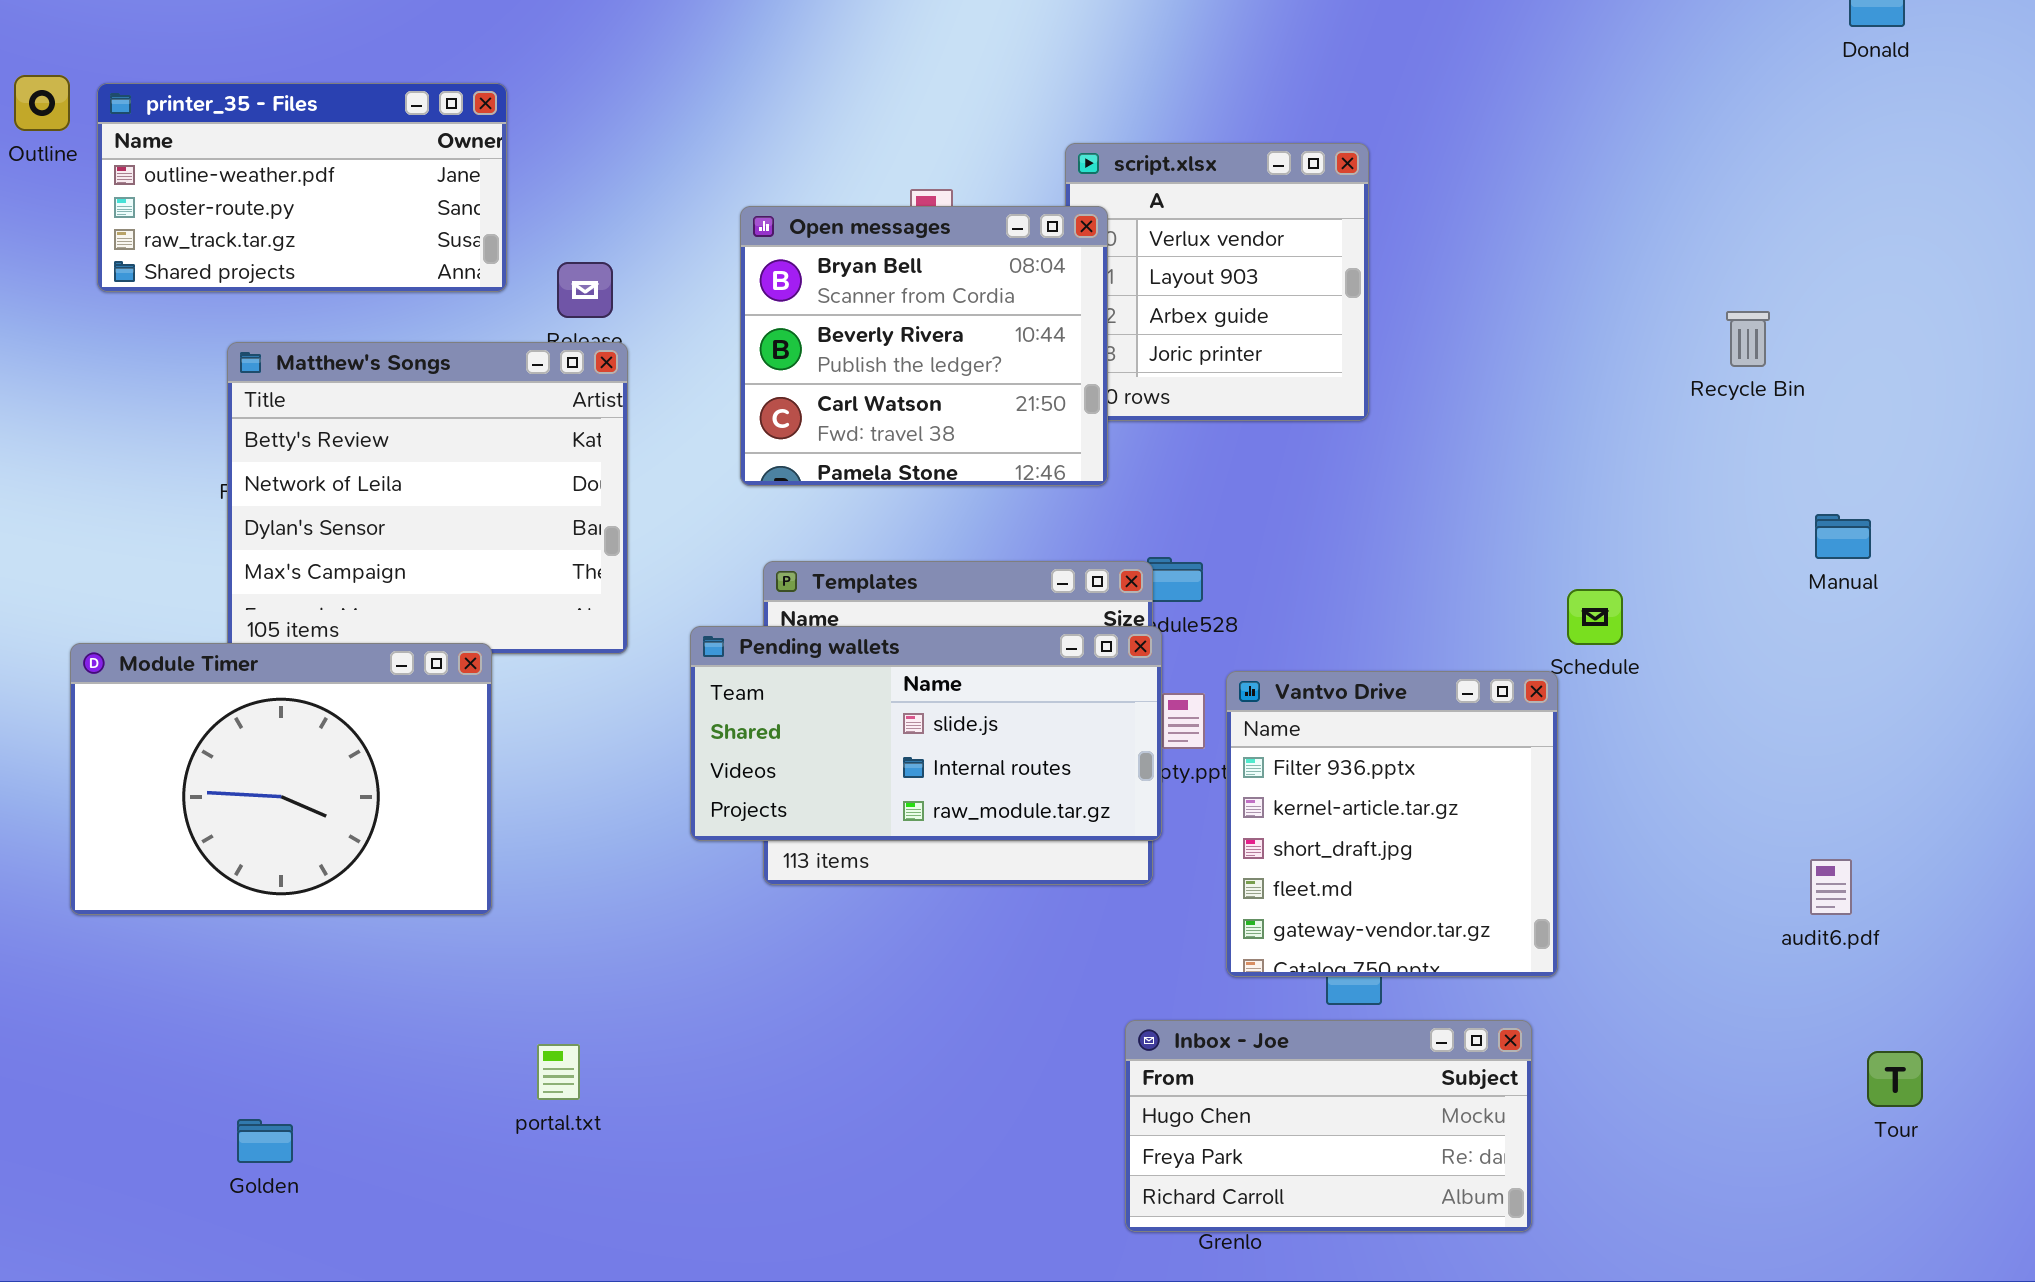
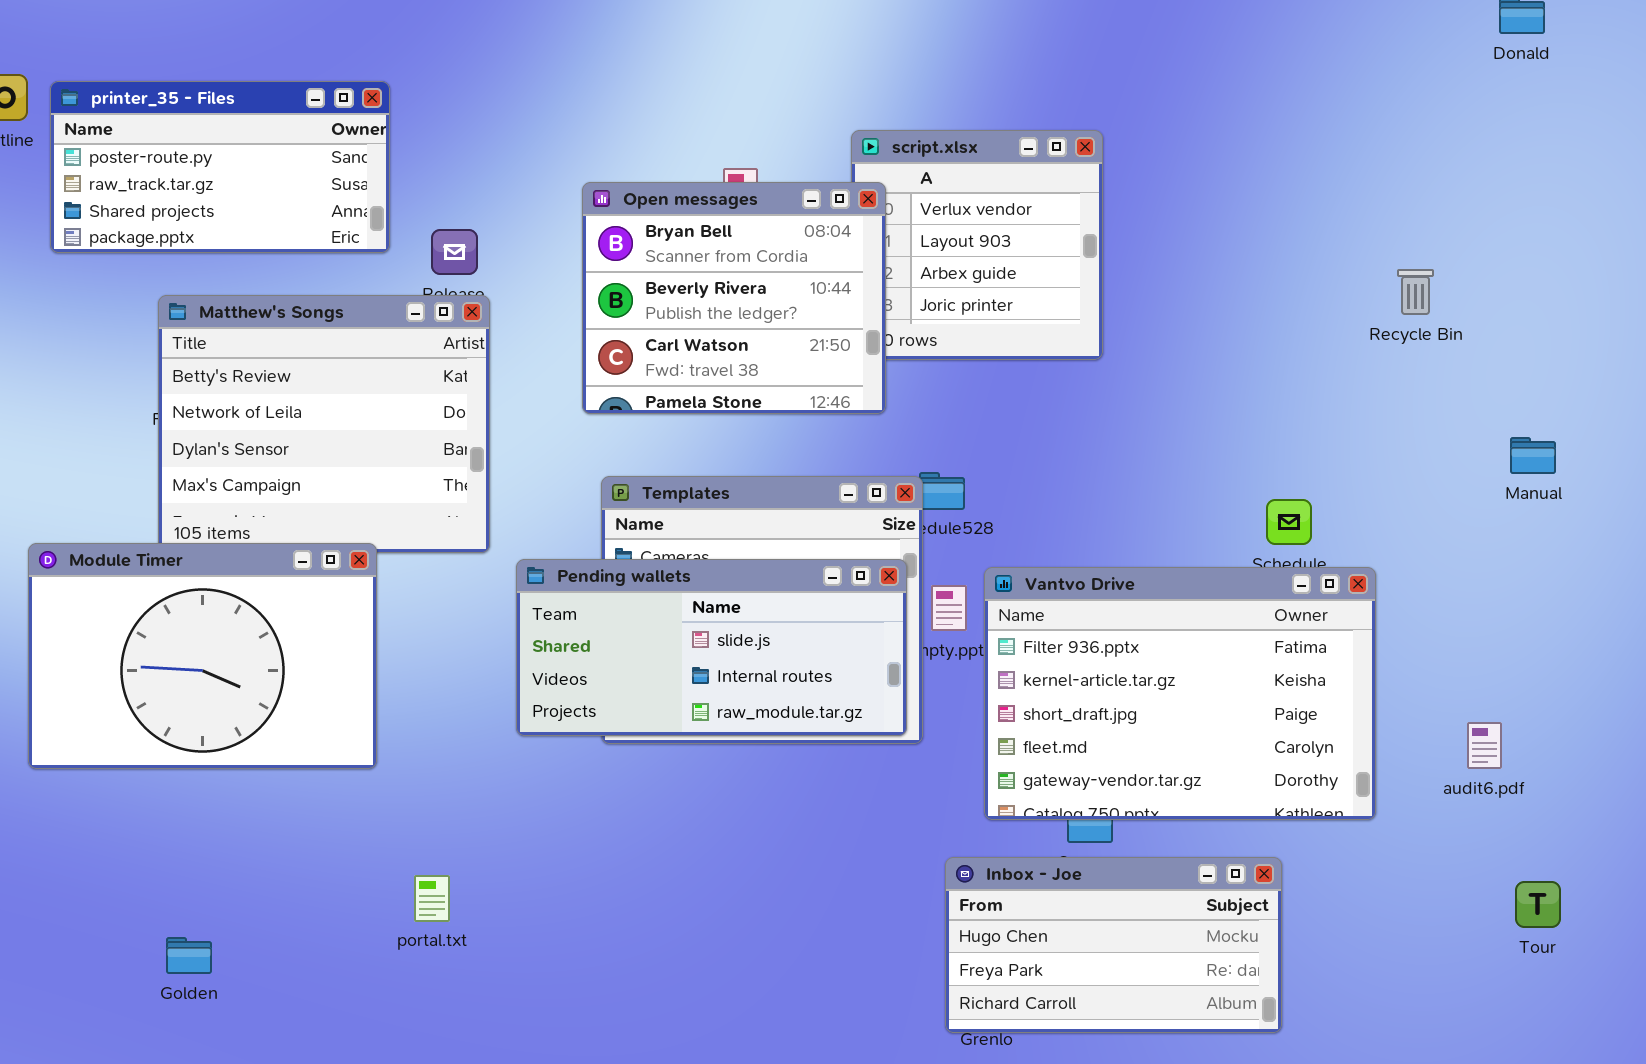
printer_35 - Files: [97,83,507,292] -> [50,81,390,253], scrolled down 1 row
Manual: [1815,514,1871,559] -> [1510,437,1556,474], moved
Pending wallets: [690,626,1162,841] -> [516,559,907,736], moved
Vantvo Drive: [1226,671,1558,977] -> [984,567,1376,820], resized
Inbox - Joe: [1125,1020,1532,1232] -> [945,857,1282,1033], moved

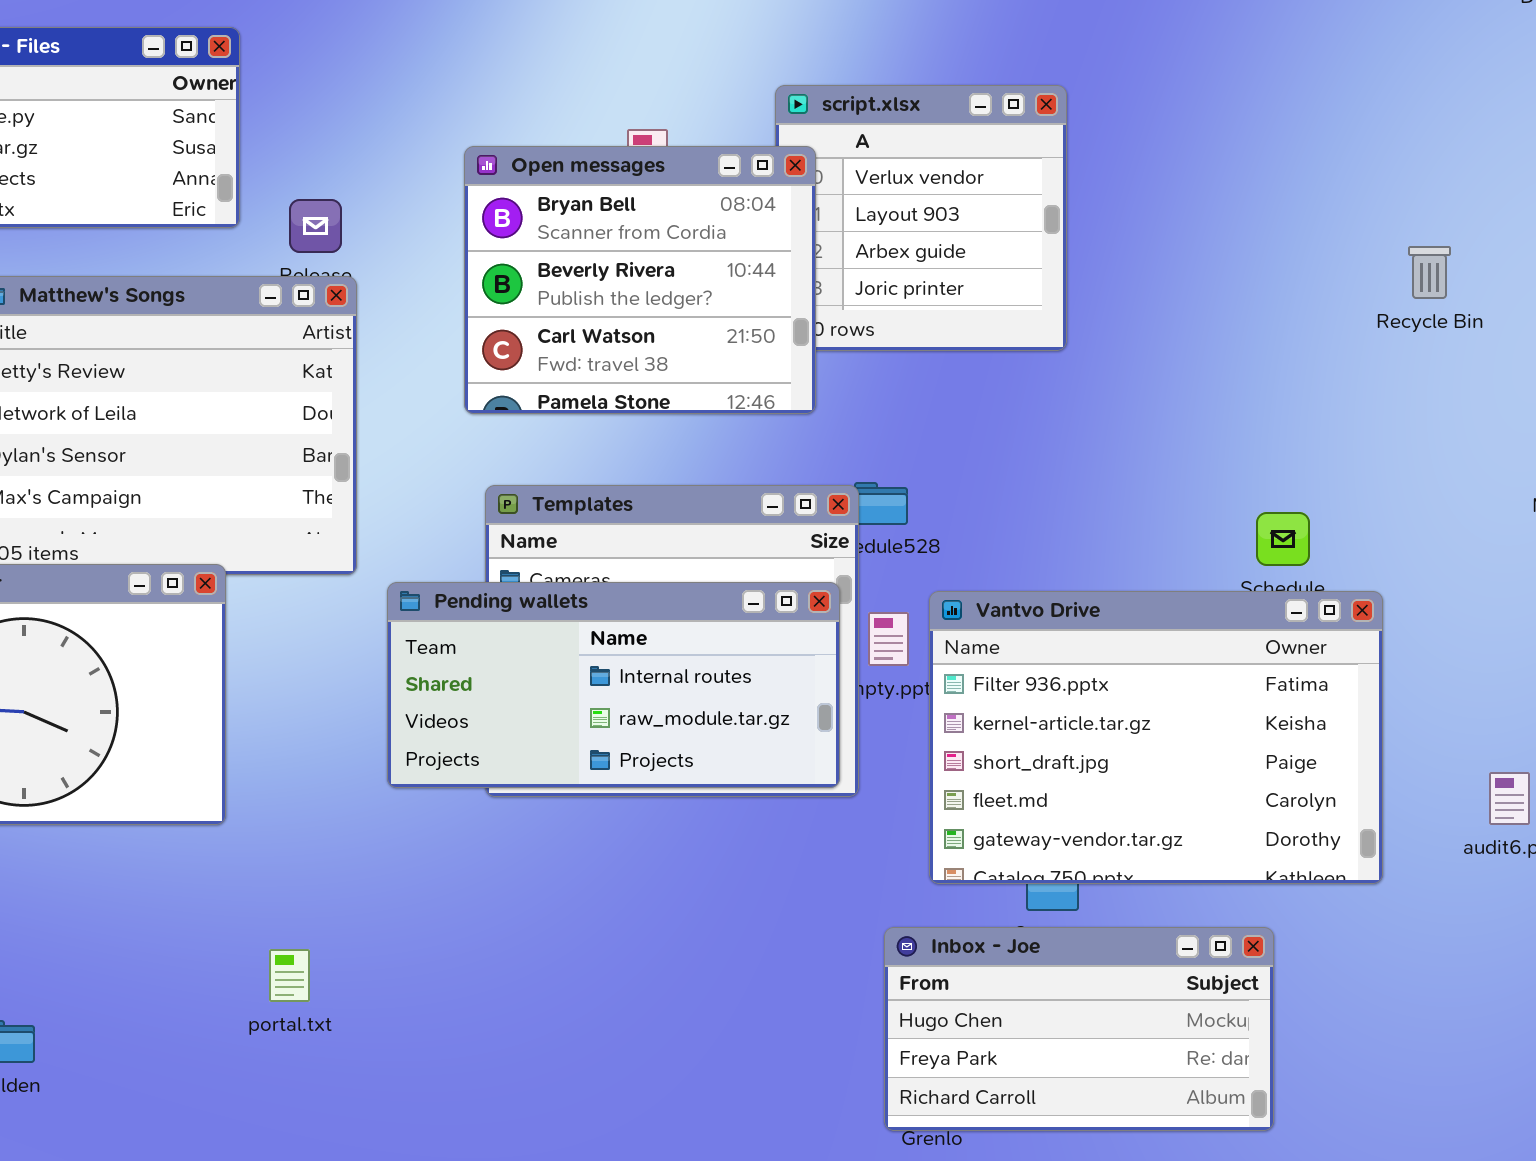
Pending wallets: [516,559,907,736] -> [387,582,840,788], scrolled down 1 row

